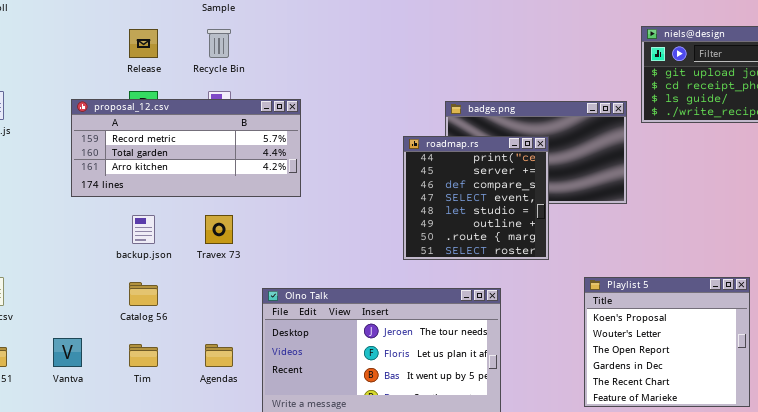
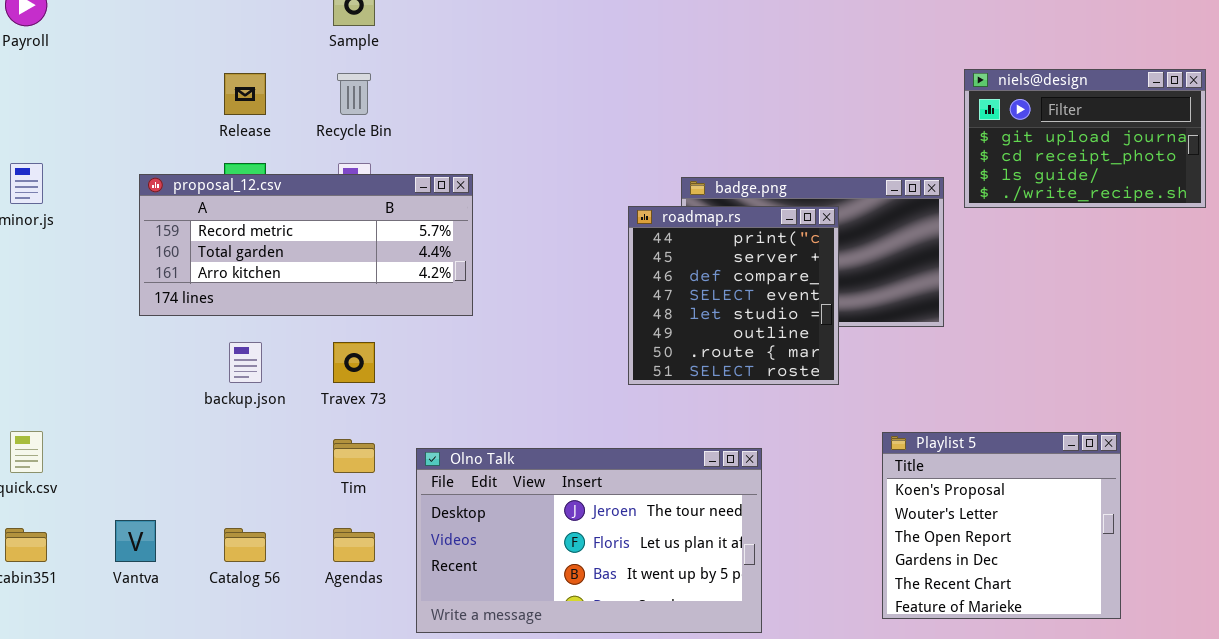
roadmap.rs: [403,136,549,260] -> [628,206,839,385], moved
Catalog 56: [129,282,158,306] -> [224,528,266,562], moved
Tim: [129,344,158,367] -> [333,439,375,473], moved

